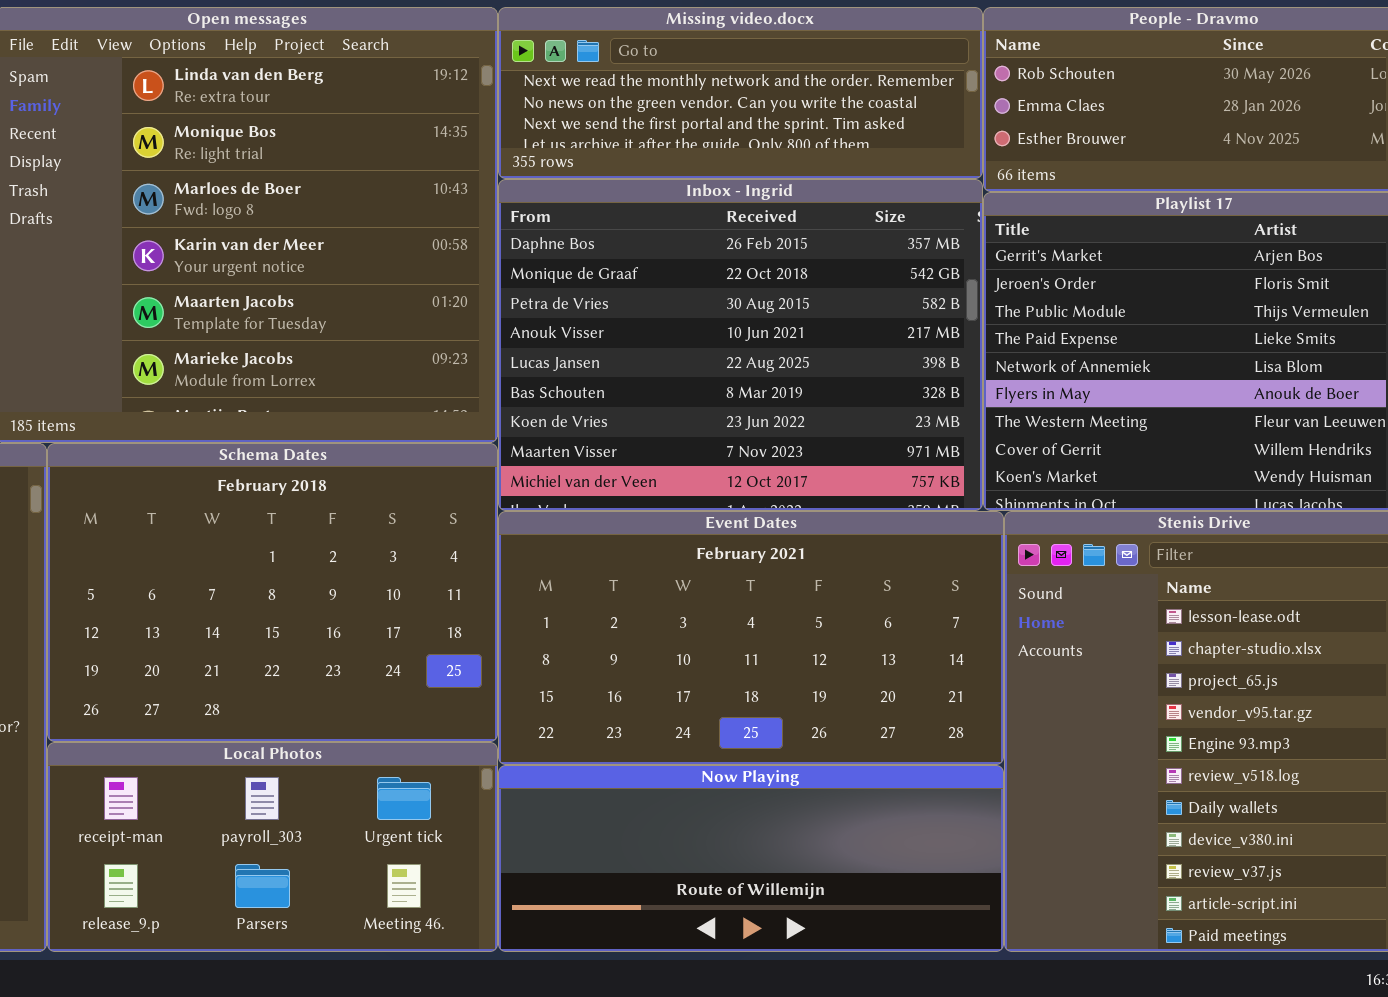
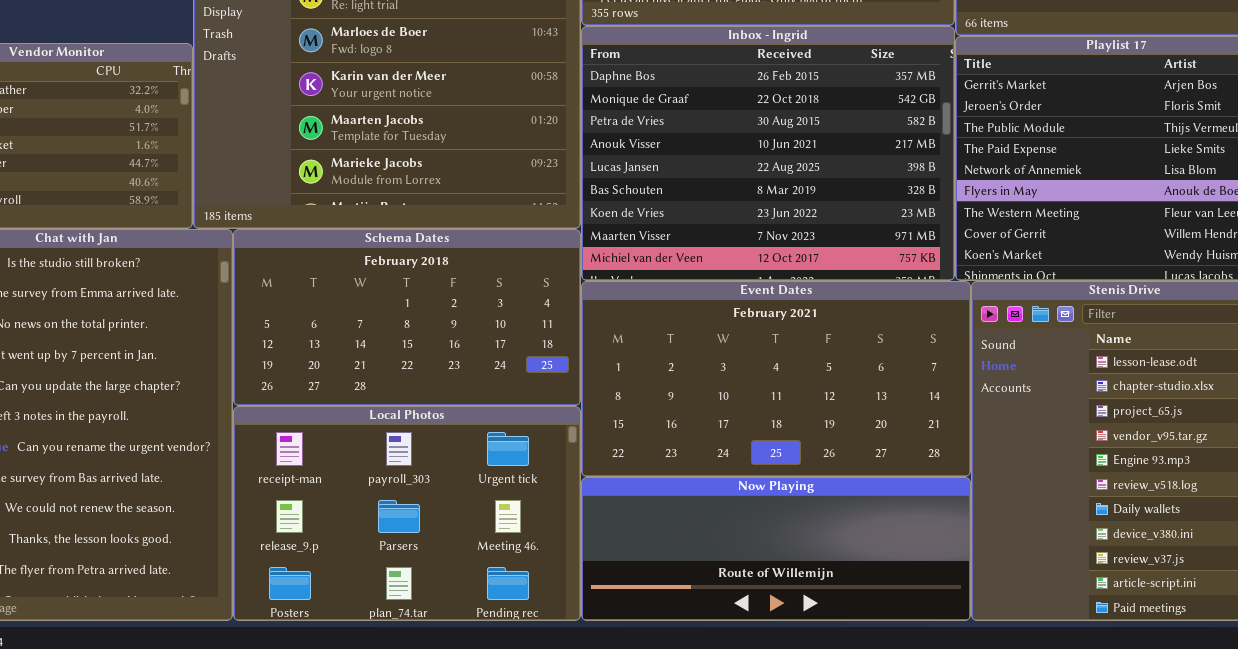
Schema Dates: [47,443,498,742] -> [233,229,581,406], resized
Local Photos: [47,742,498,952] -> [233,406,581,621], resized

